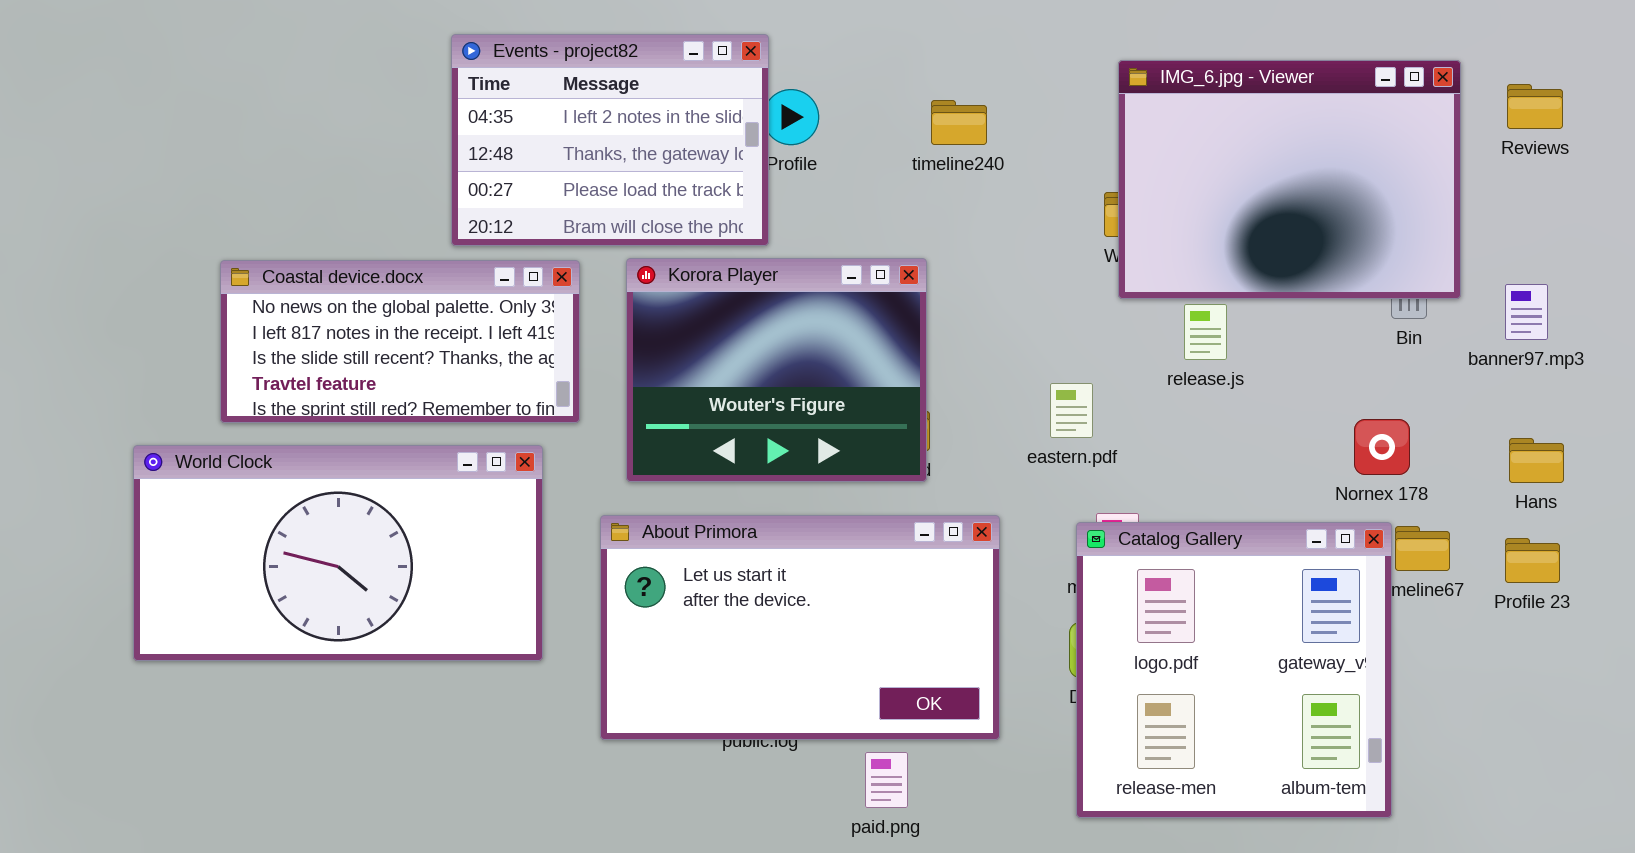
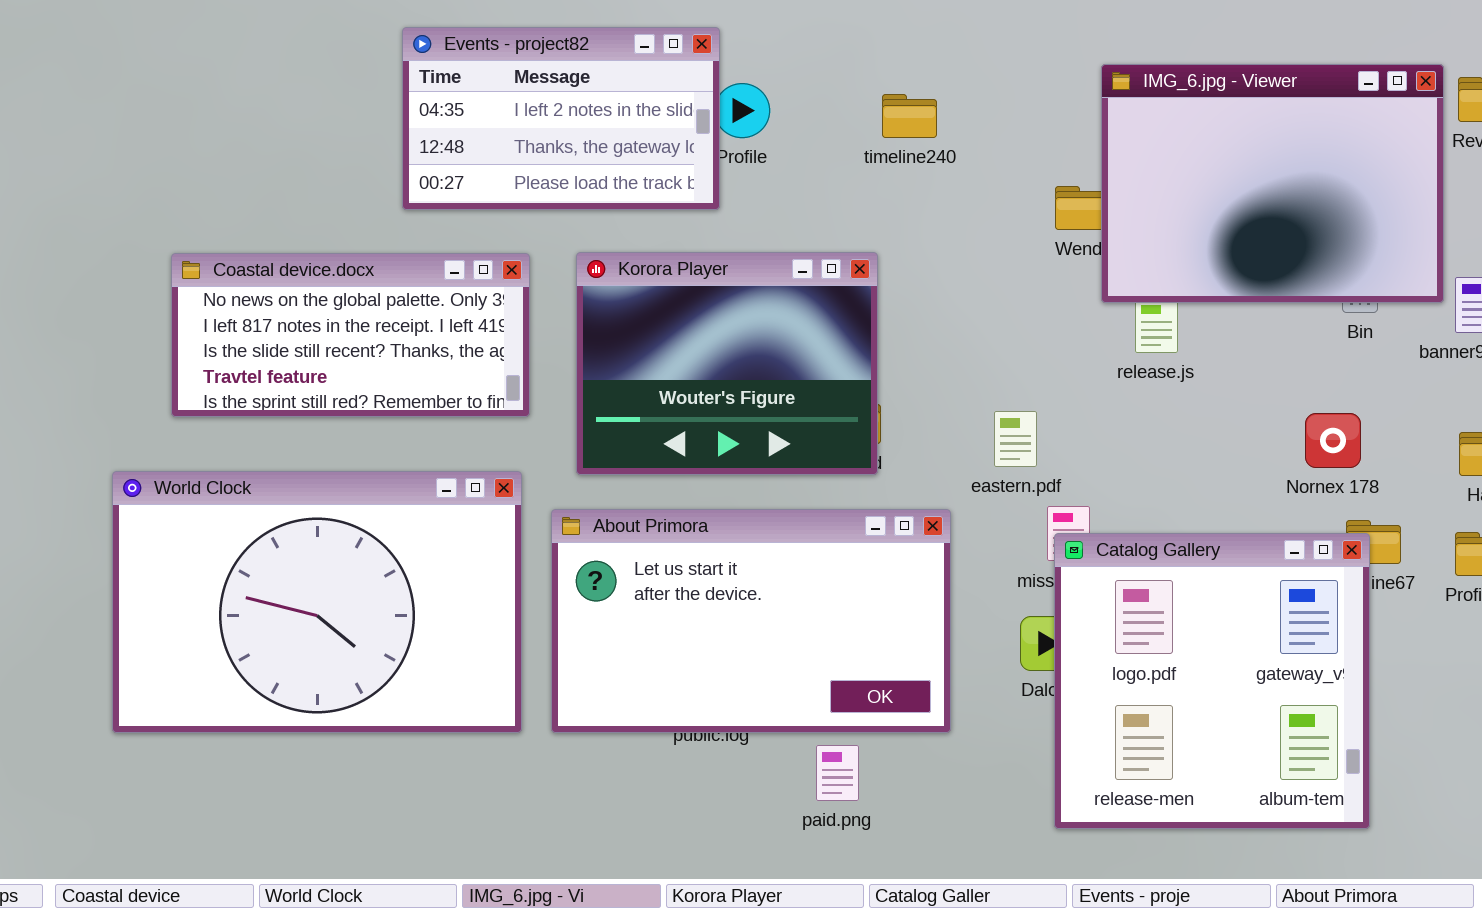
Events - project82: [451,34,769,246] -> [402,27,720,210], resized
IMG_6.jpg - Viewer: [1118,60,1461,299] -> [1101,64,1444,303], moved
eastern.pdf: [1050,383,1093,438] -> [994,411,1037,467], moved
World Clock: [133,445,543,661] -> [112,471,522,733], moved, resized
Catalog Gallery: [1076,522,1392,818] -> [1054,533,1370,829], moved

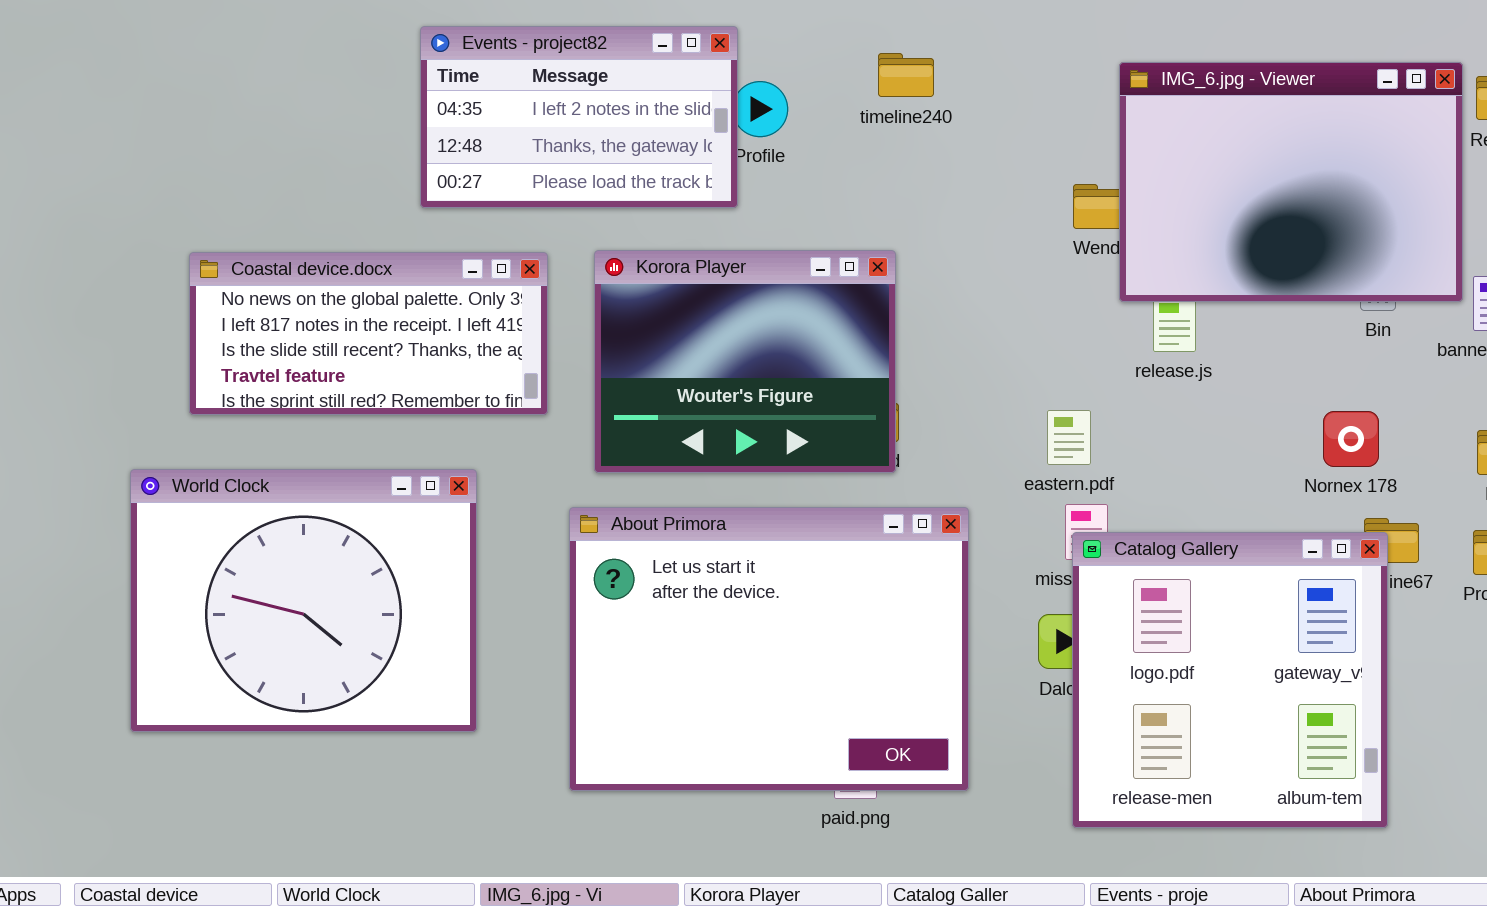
timeline240: [882,94,937,138] -> [878,53,934,97], moved
eastern.pdf: [994,411,1037,467] -> [1047,410,1091,465], moved
World Clock: [112,471,522,733] -> [130,469,477,732], resized
About Primora: [551,509,951,733] -> [569,507,969,791], resized

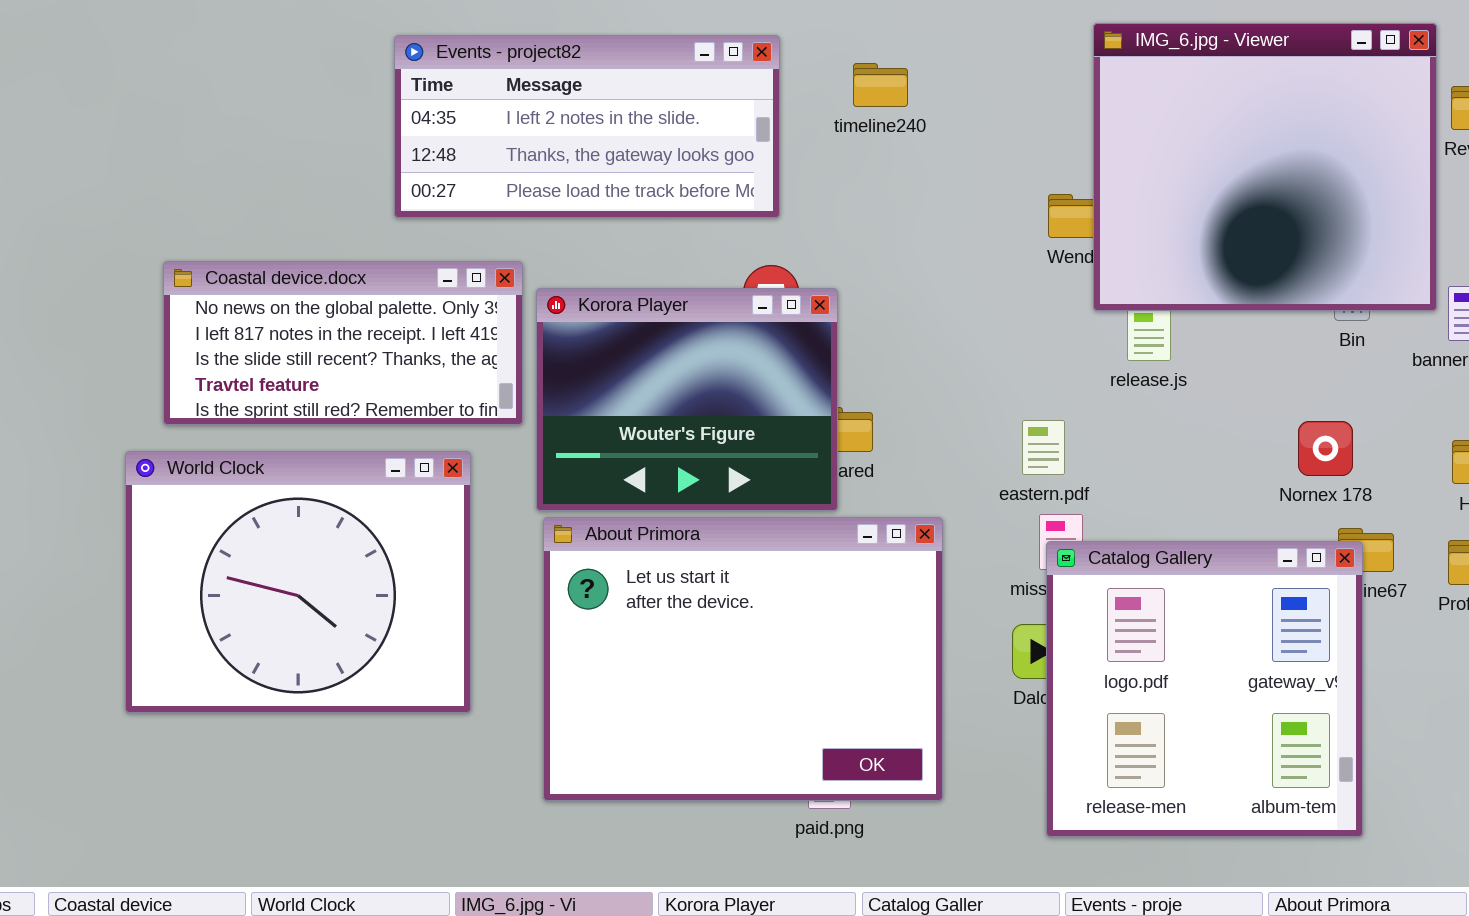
Events - project82: [420,26,738,208] -> [394,35,780,218], resized
IMG_6.jpg - Viewer: [1119,62,1463,302] -> [1093,23,1437,311], resized
Korora Player: [594,250,896,473] -> [536,288,838,511], moved
World Clock: [130,469,477,732] -> [125,451,471,713], moved

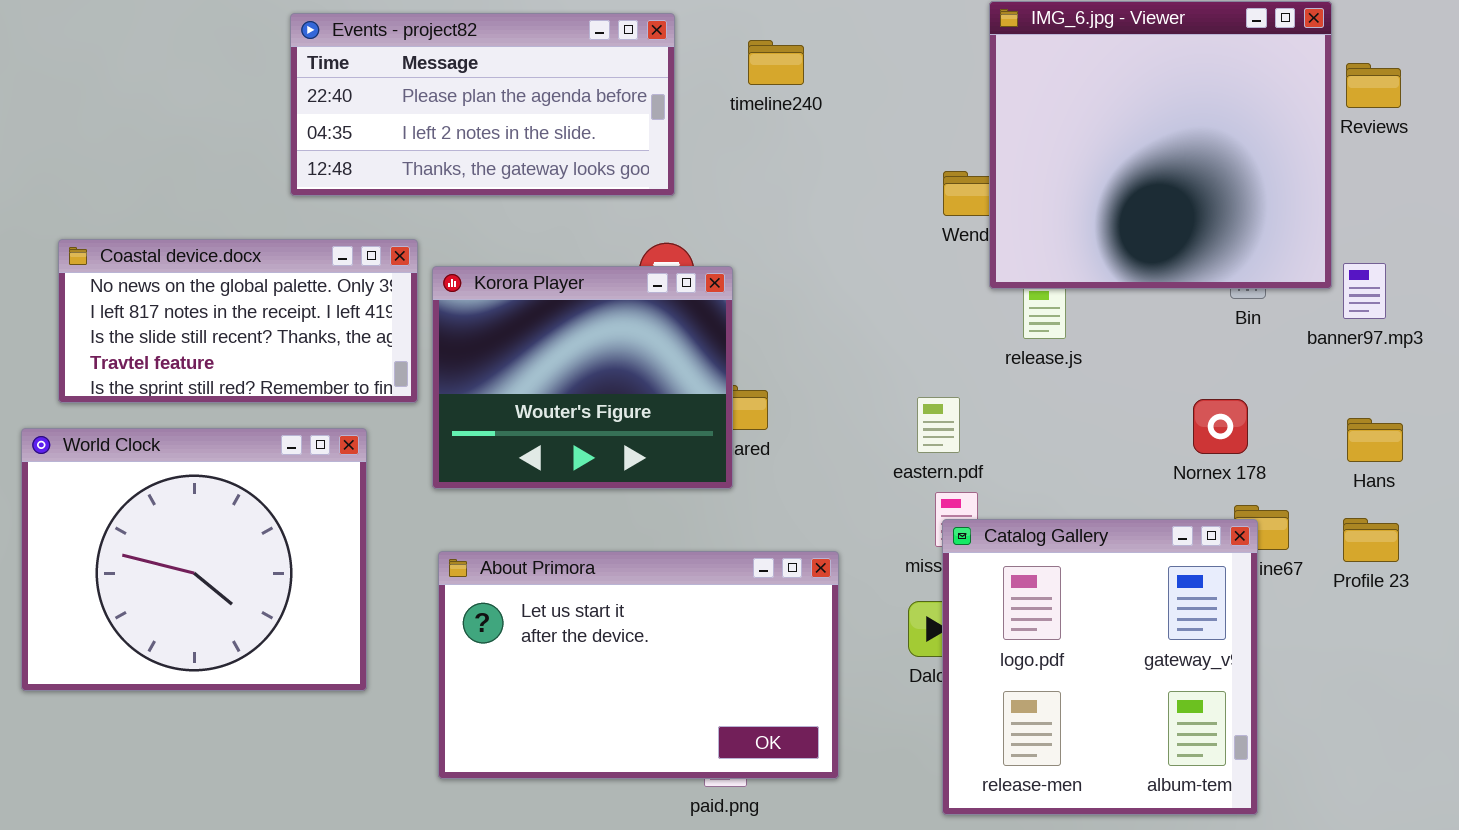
Events - project82: [394,35,780,218] -> [290,13,675,196], scrolled up 1 row
About Primora: [543,517,943,801] -> [438,551,839,779], resized

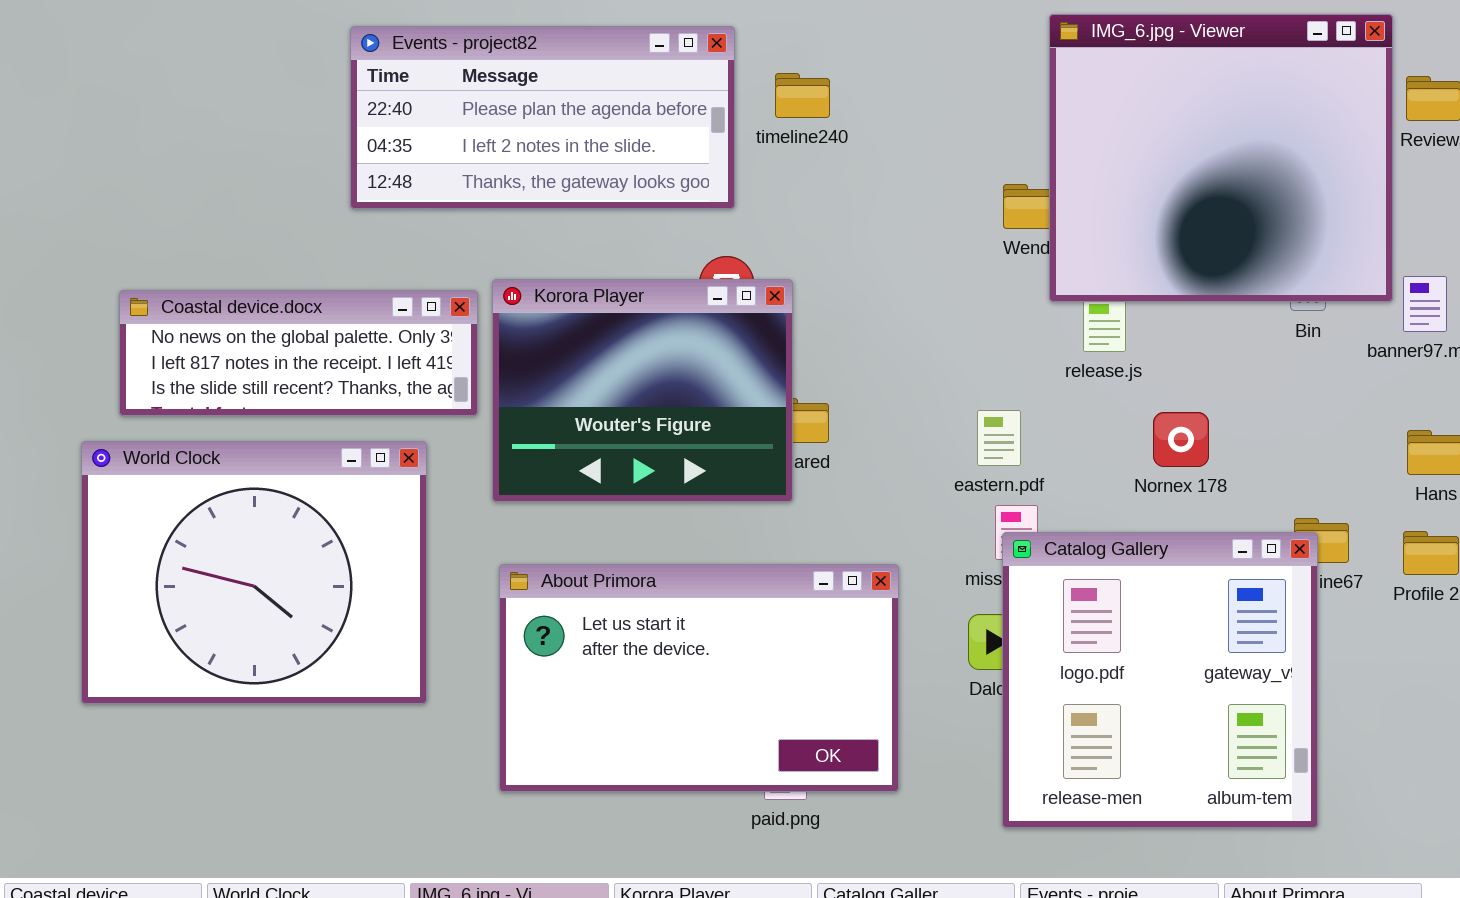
timeline240: [748,40,804,85] -> [775,73,830,118], moved
Coastal device.docx: [58,239,418,403] -> [119,290,478,416], resized
Nornex 178: [1193,399,1248,454] -> [1153,412,1209,467], moved

